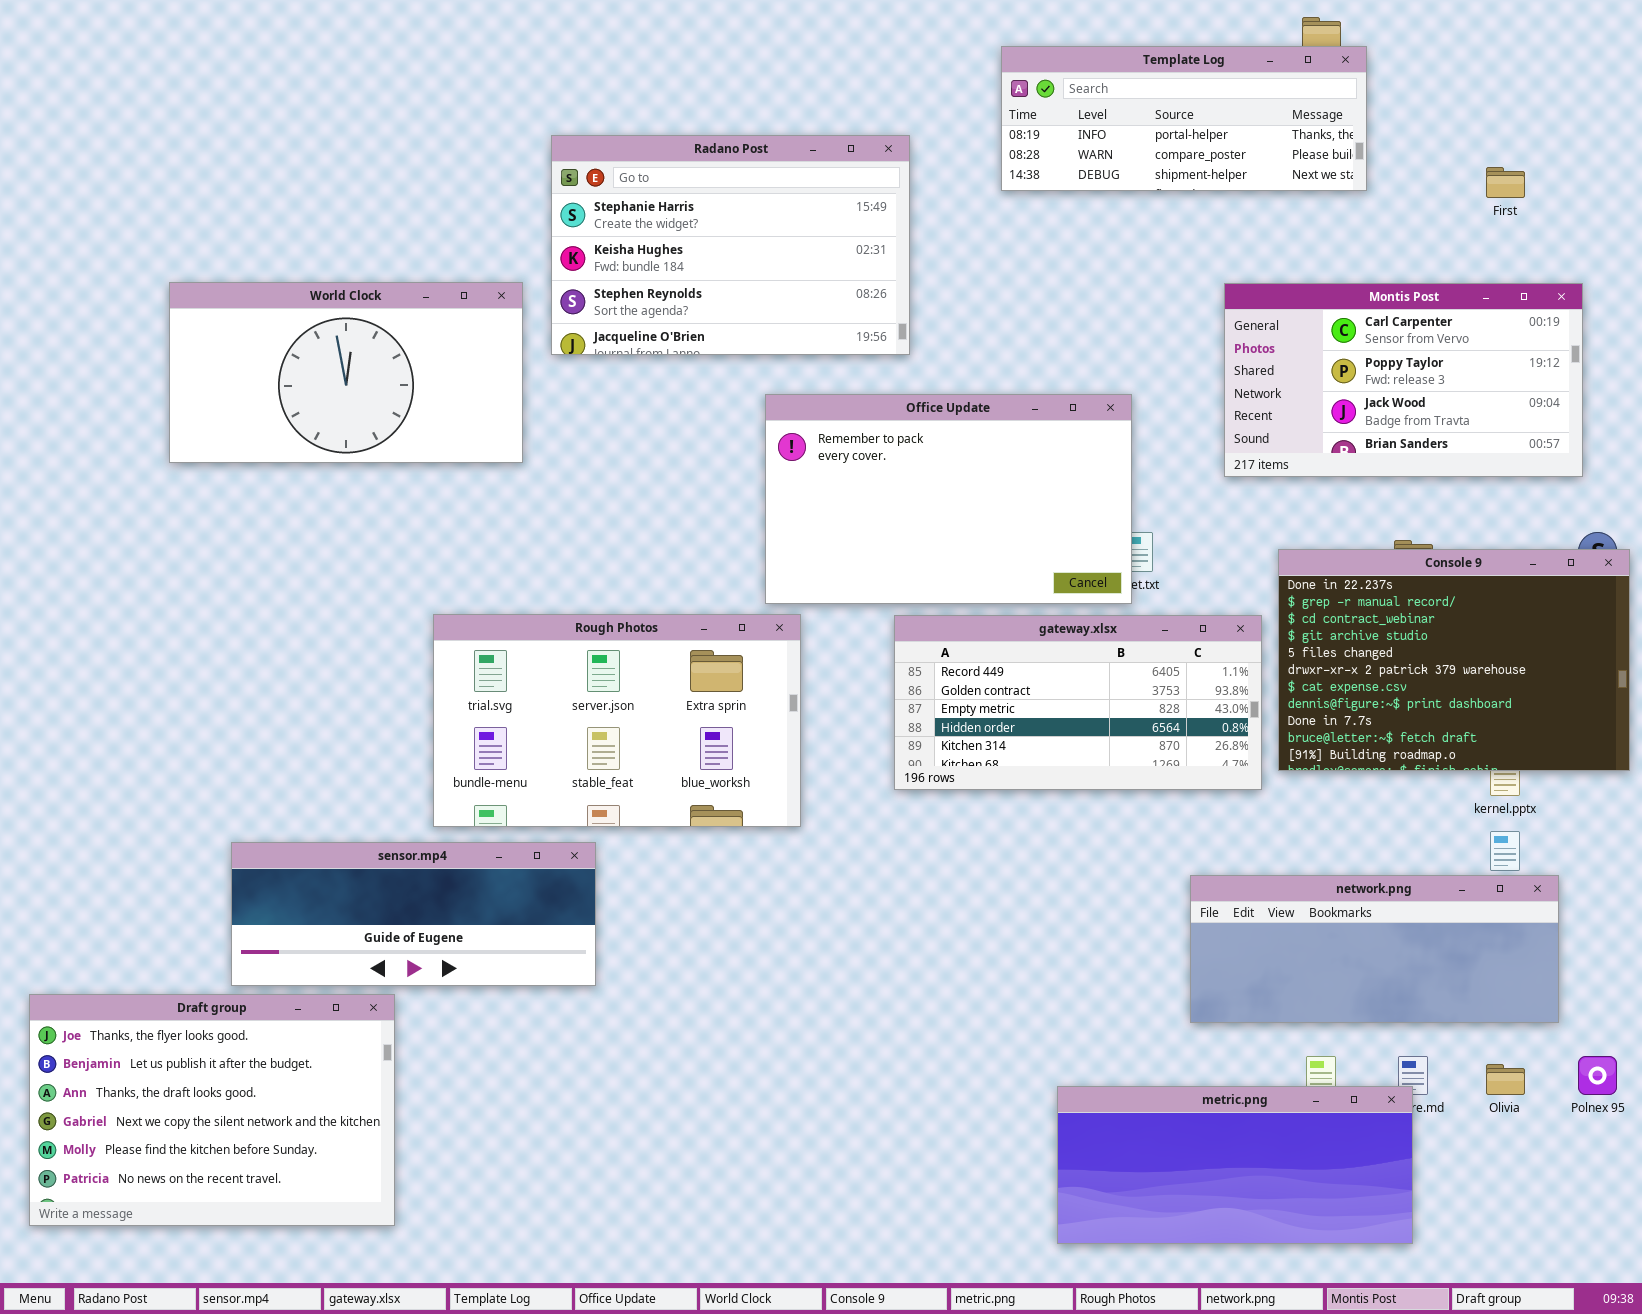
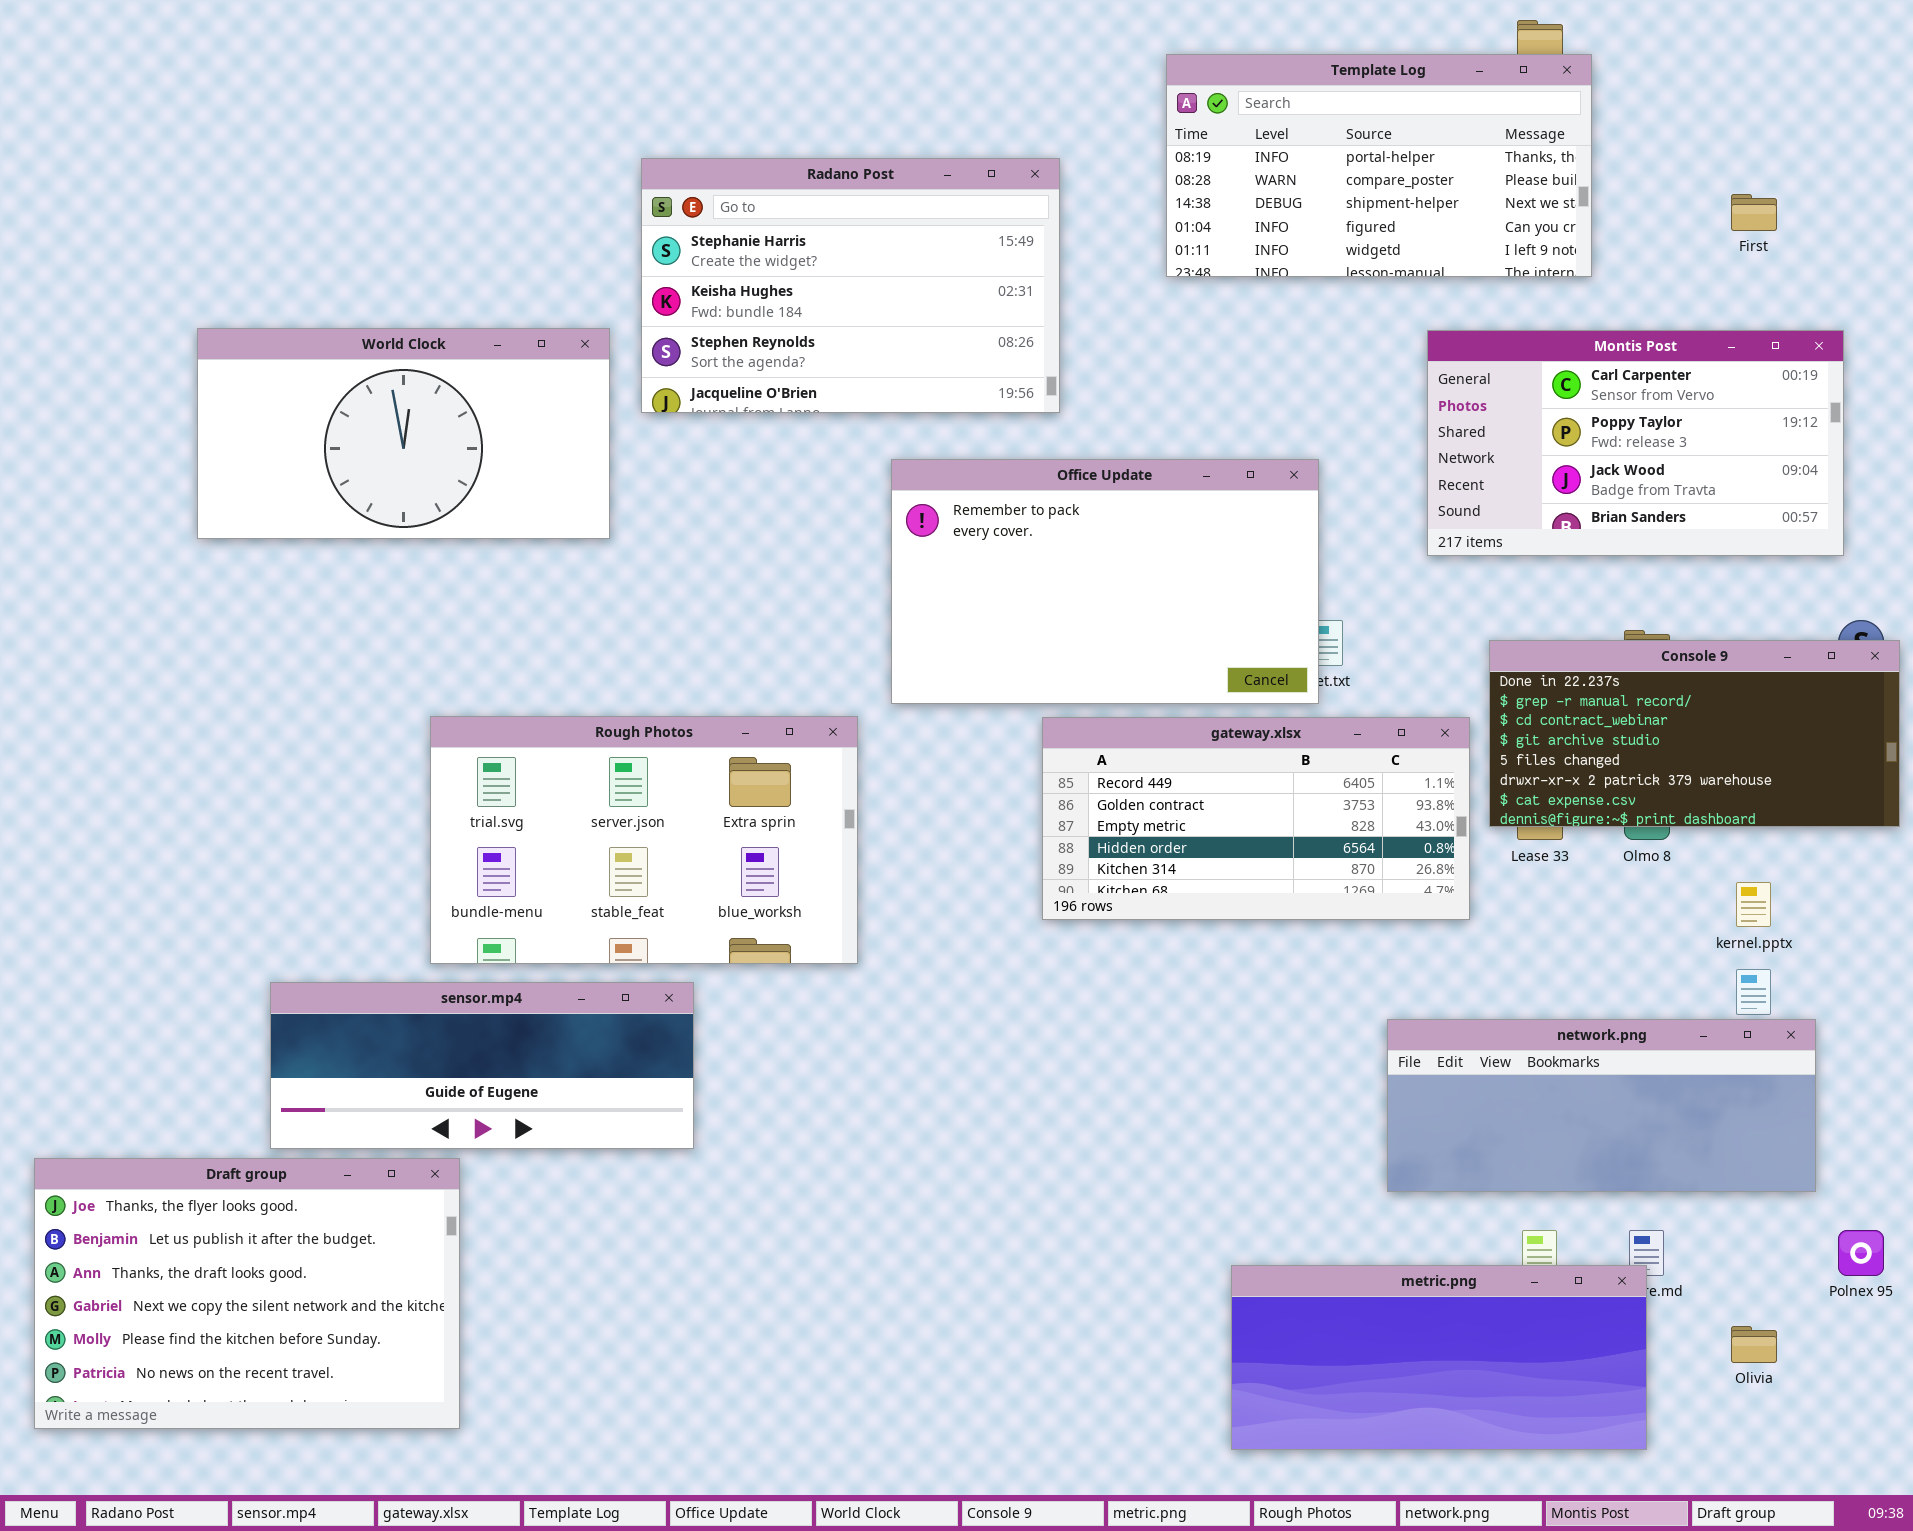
Template Log: [1001,46,1367,191] -> [1166,54,1592,277], resized
Console 9: [1278,549,1630,771] -> [1489,640,1900,827], resized
Rough Photos: [433,614,801,827] -> [430,716,858,964], moved
Olivia: [1486,1064,1525,1095] -> [1731,1326,1777,1363], moved

